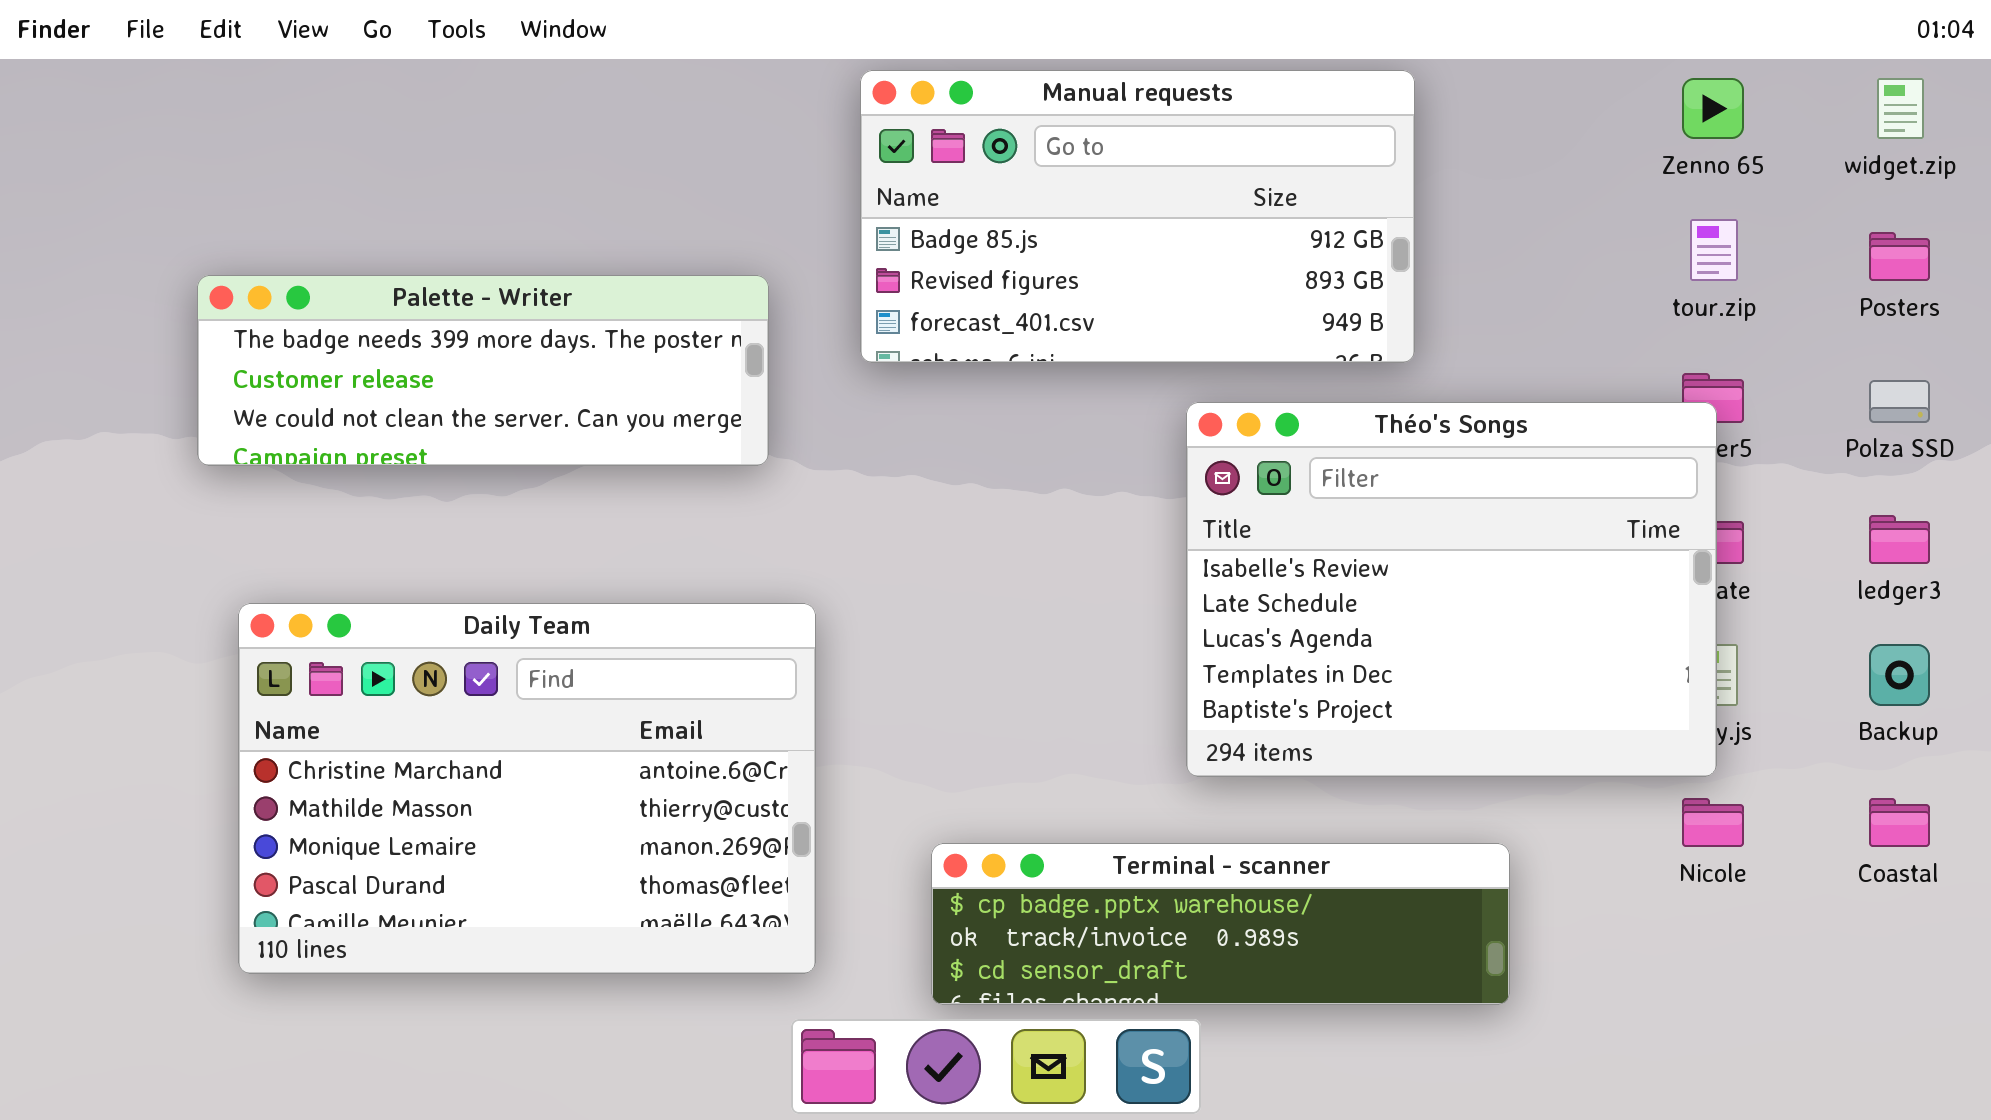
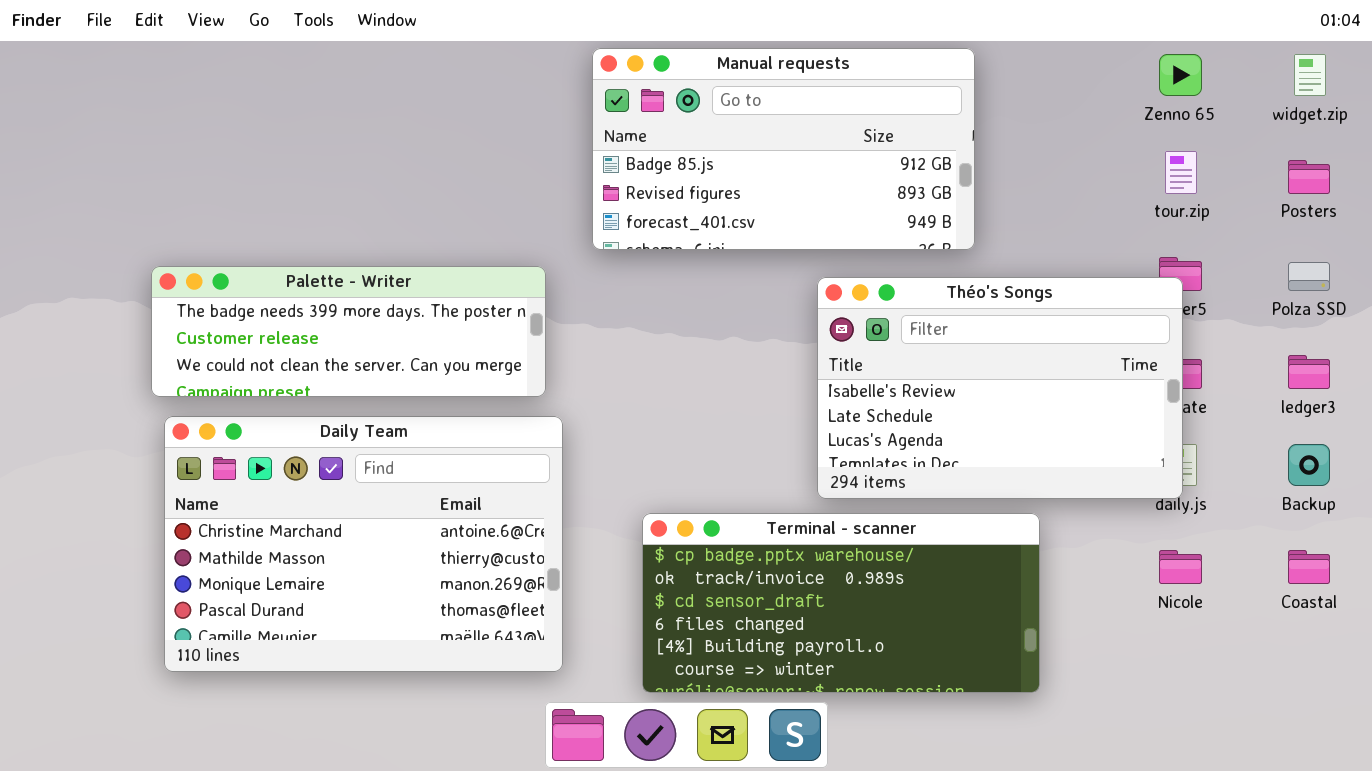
Palette - Writer: [197,275,769,466] -> [151,266,546,397], moved
Théo's Songs: [1186,402,1717,777] -> [817,277,1183,499], resized
Terminal - scanner: [931,843,1510,1005] -> [642,513,1040,693], resized

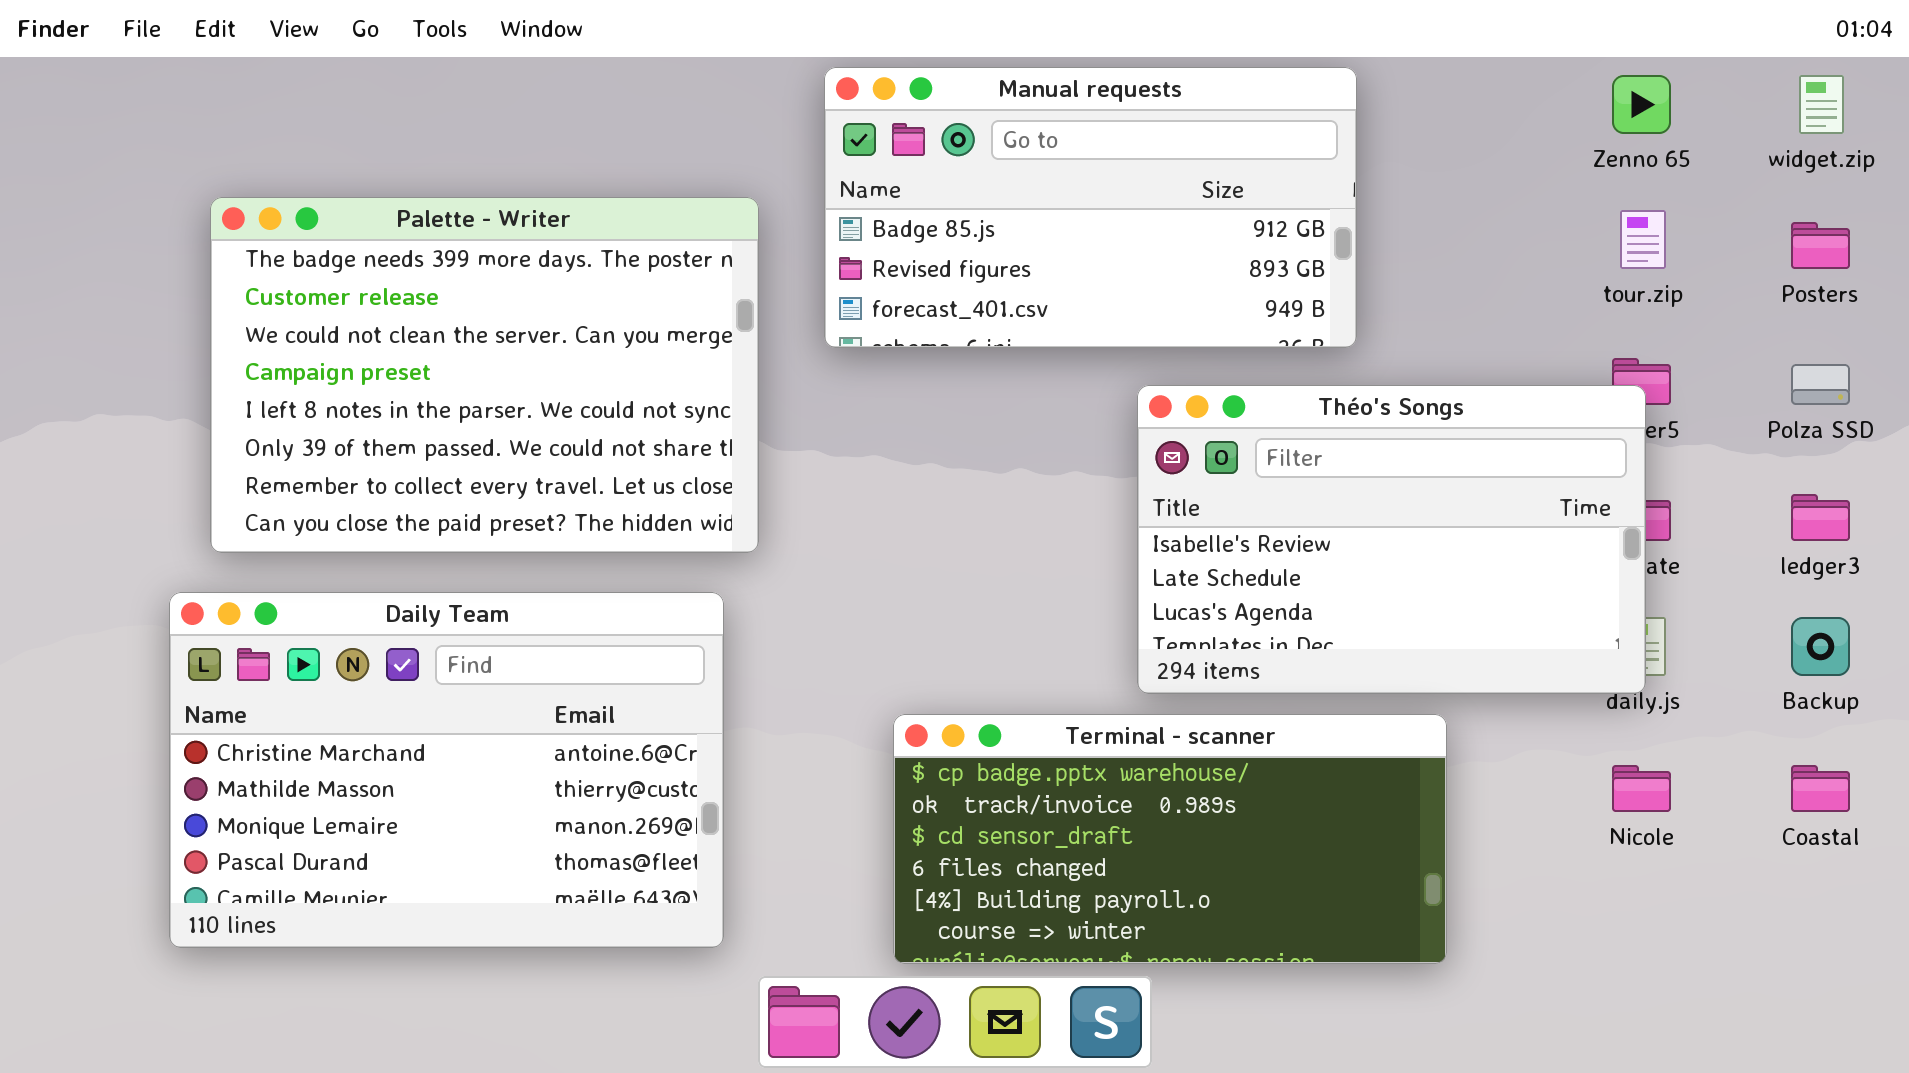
Palette - Writer: [151,266,546,397] -> [210,197,759,553], resized
Daily Team: [164,416,563,672] -> [169,592,724,948], moved

